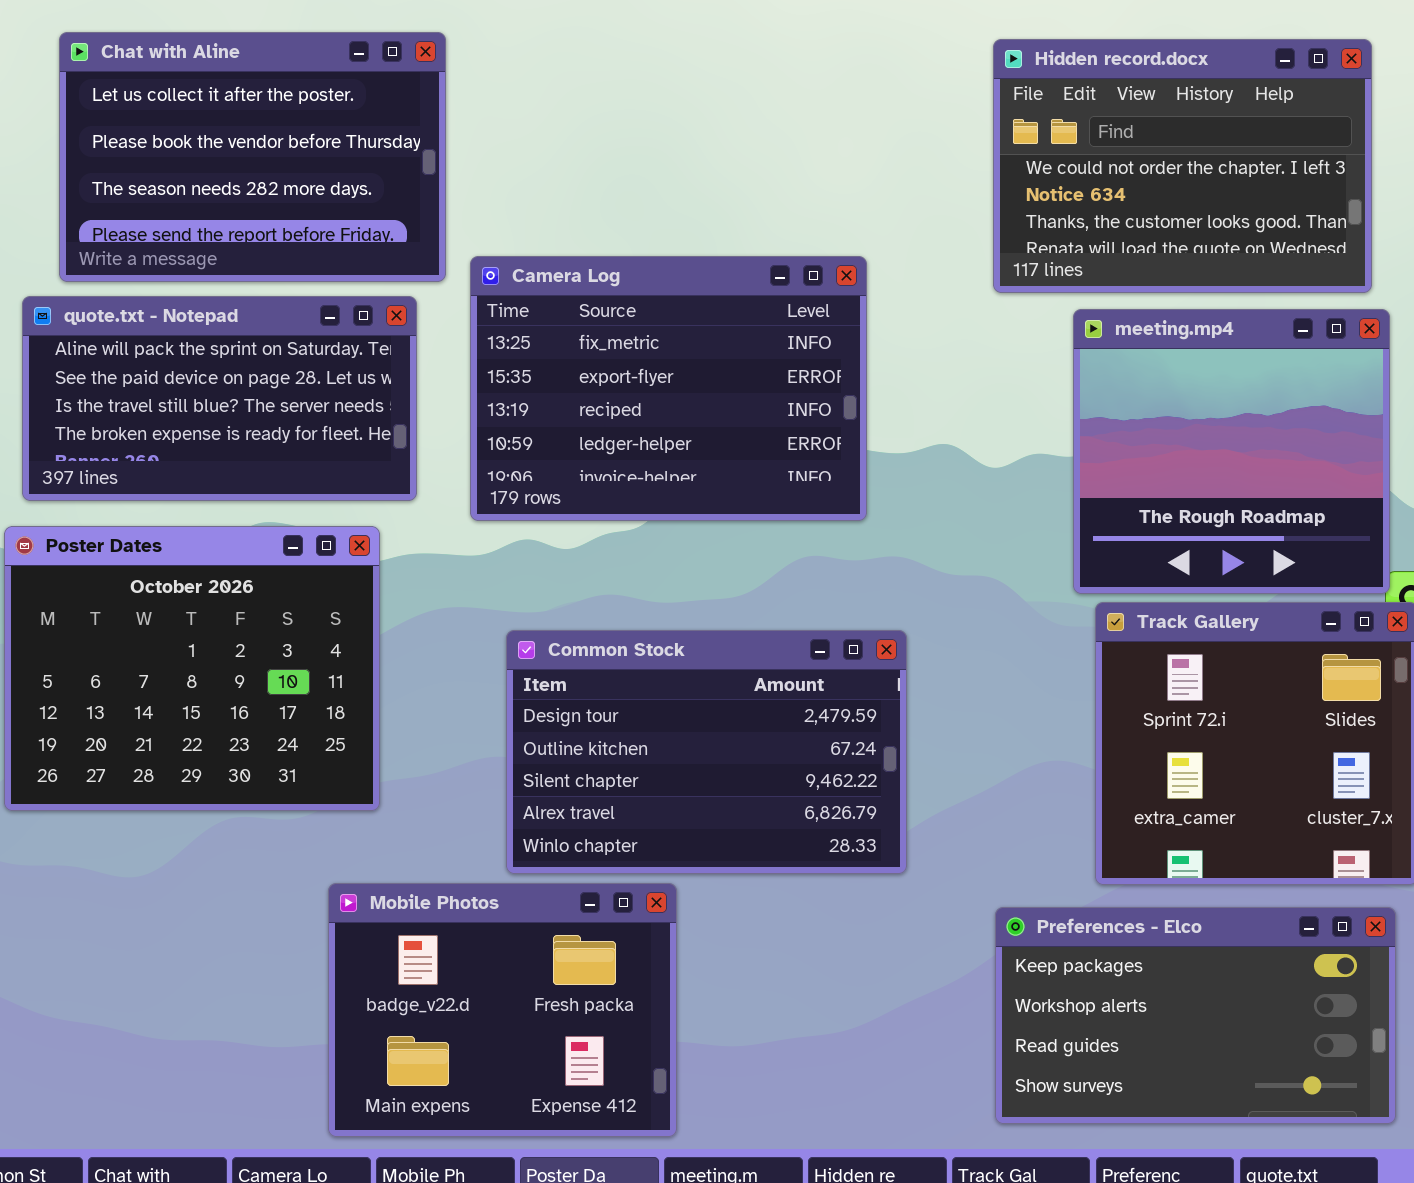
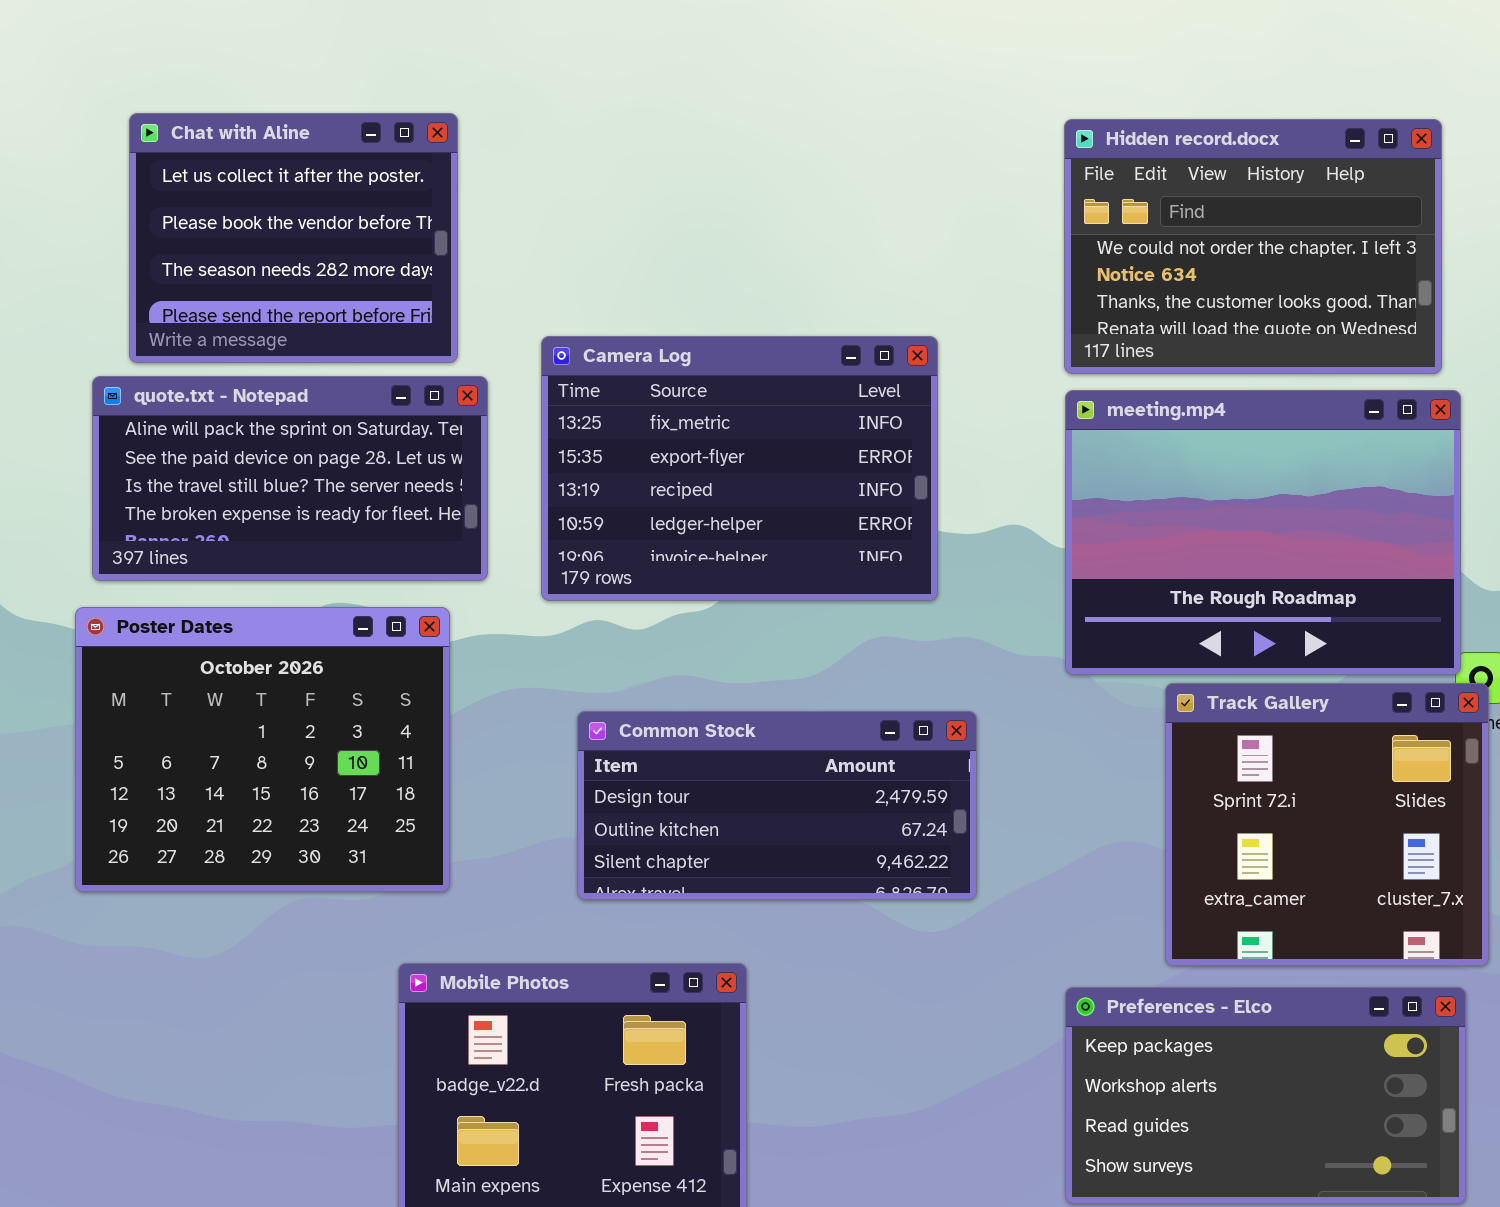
Chat with Aline: [59,32,446,282] -> [129,113,458,363], resized
meeting.mp4: [1073,309,1390,594] -> [1065,390,1461,675], resized
Common Stock: [506,630,907,874] -> [577,711,977,900], resized

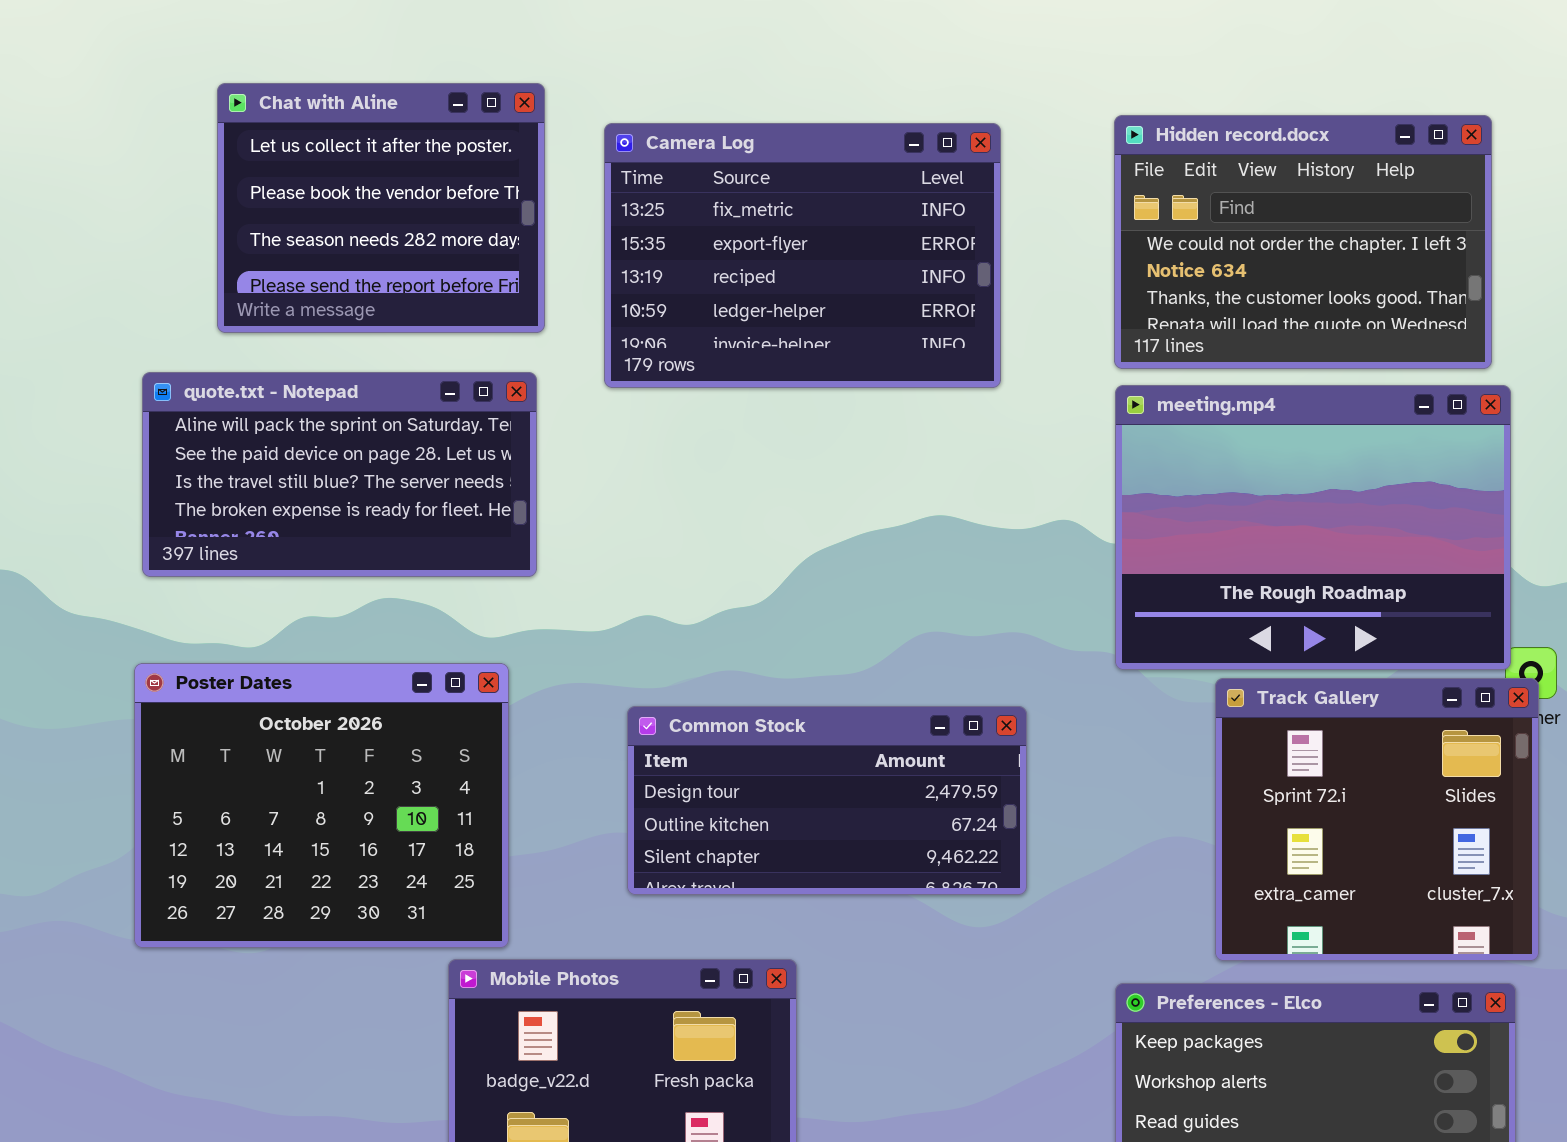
Chat with Aline: [129,113,458,363] -> [217,83,545,333], moved
Camera Log: [541,336,938,601] -> [604,123,1001,388], moved
Poster Dates: [75,607,450,892] -> [134,663,509,948], moved

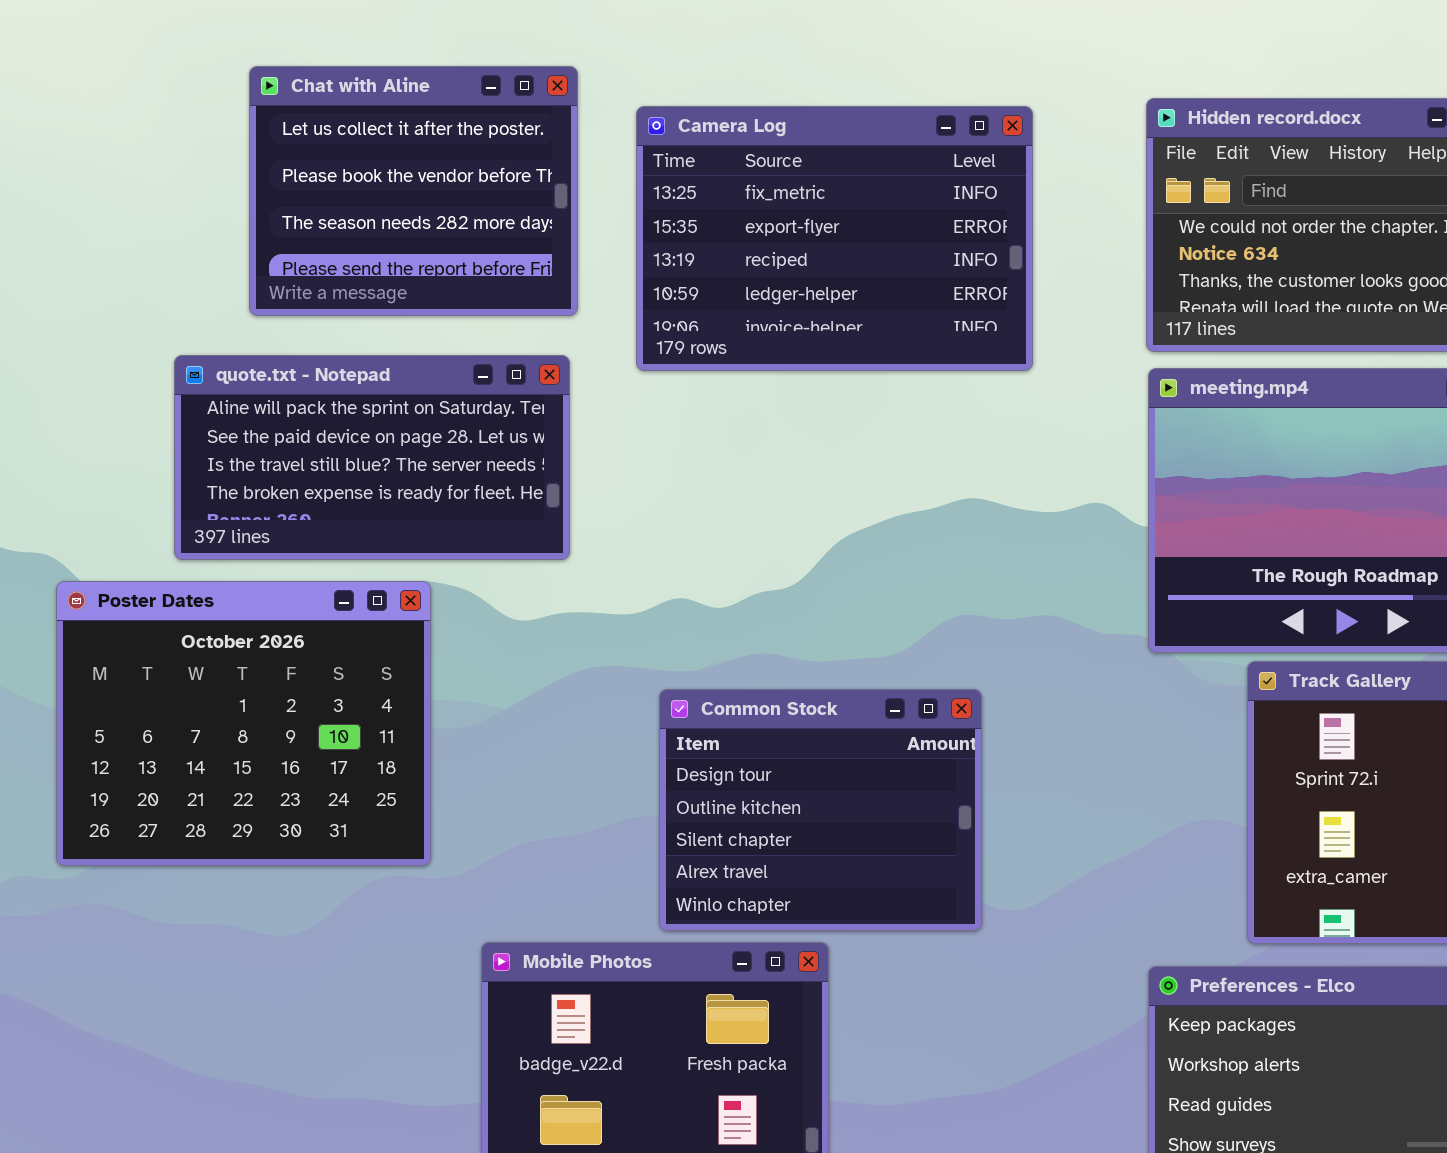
Poster Dates: [134,663,509,948] -> [56,581,431,866], moved
Common Stock: [627,706,1027,895] -> [659,689,982,931], resized

